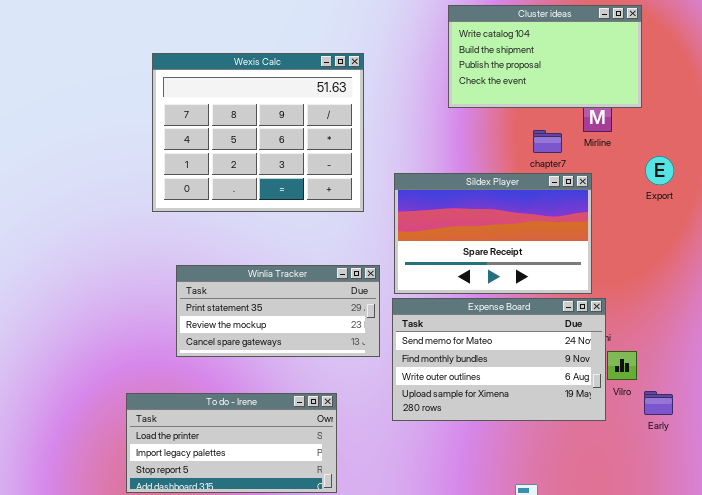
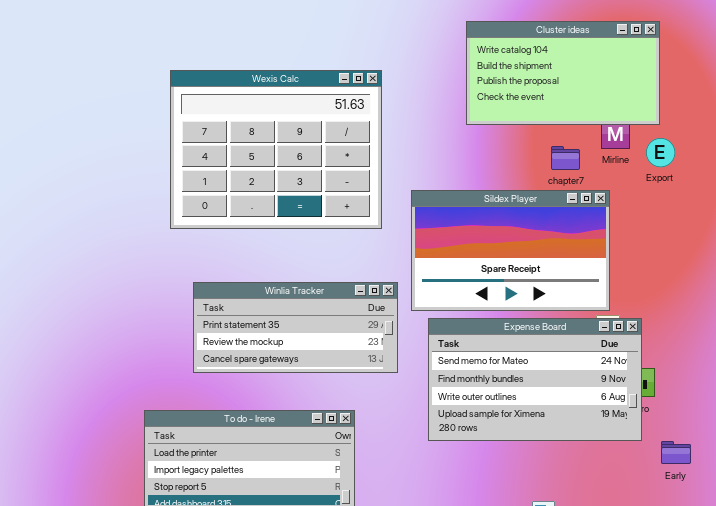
Export: [645,156,674,185] -> [646,138,675,167], moved
Expense Board: [392,298,606,421] -> [428,318,642,441], moved
Early: [644,391,673,415] -> [661,441,691,464], moved

